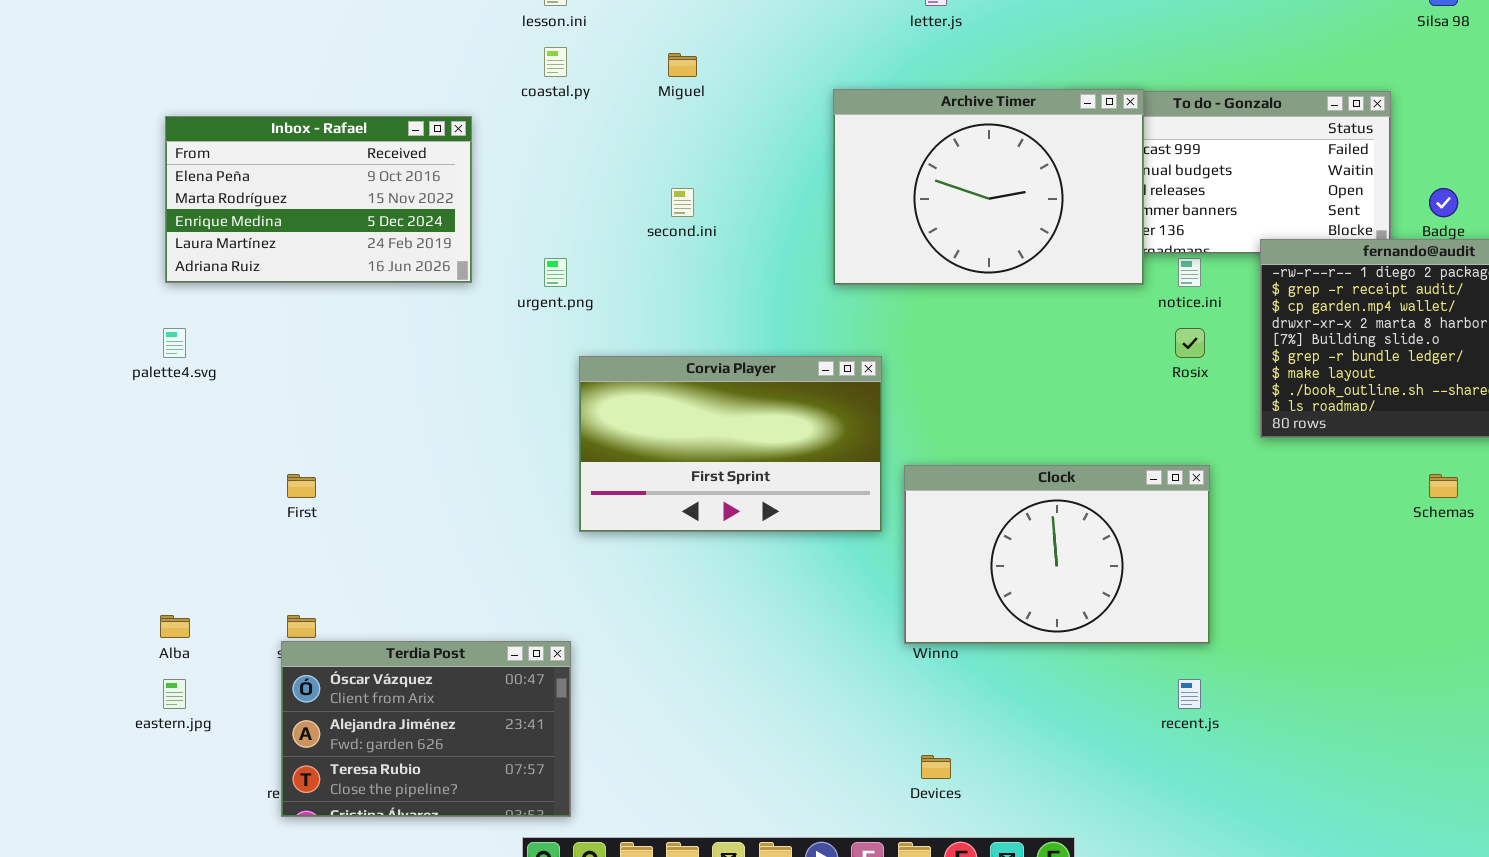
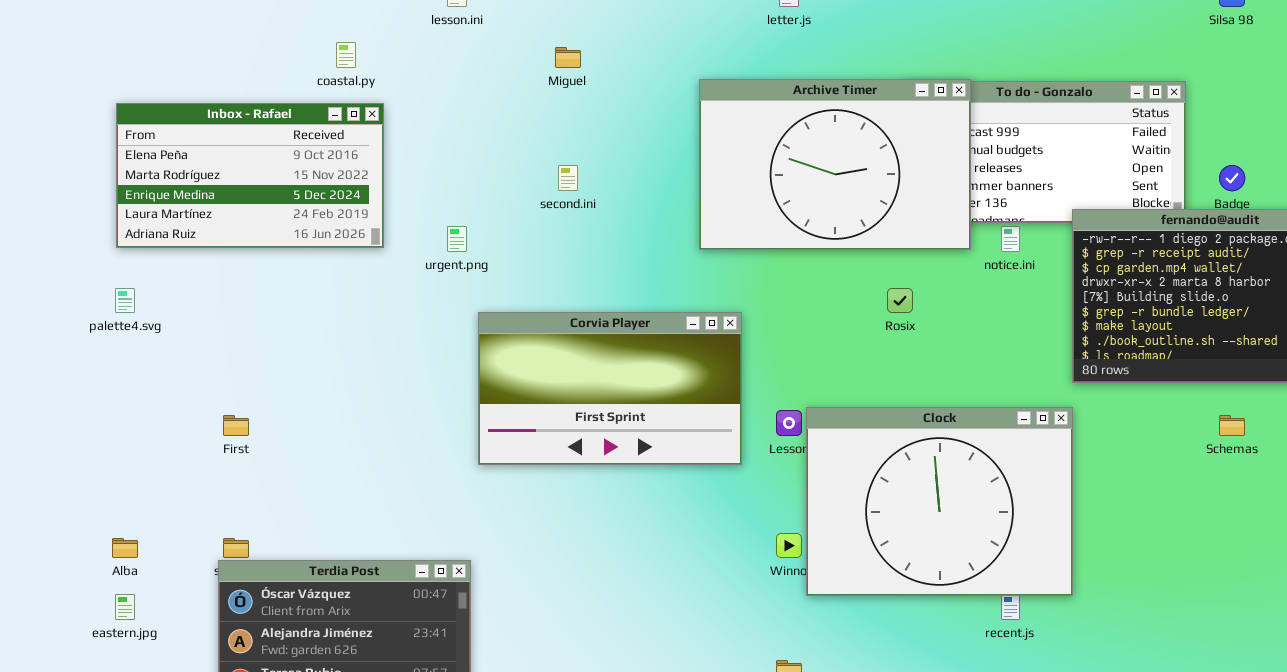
coastal.py: [544,47,567,77] -> [336,42,356,68], moved
Rosix: [1175,328,1205,358] -> [887,288,913,313], moved
Clock: [904,465,1210,644] -> [806,407,1073,596], moved, resized

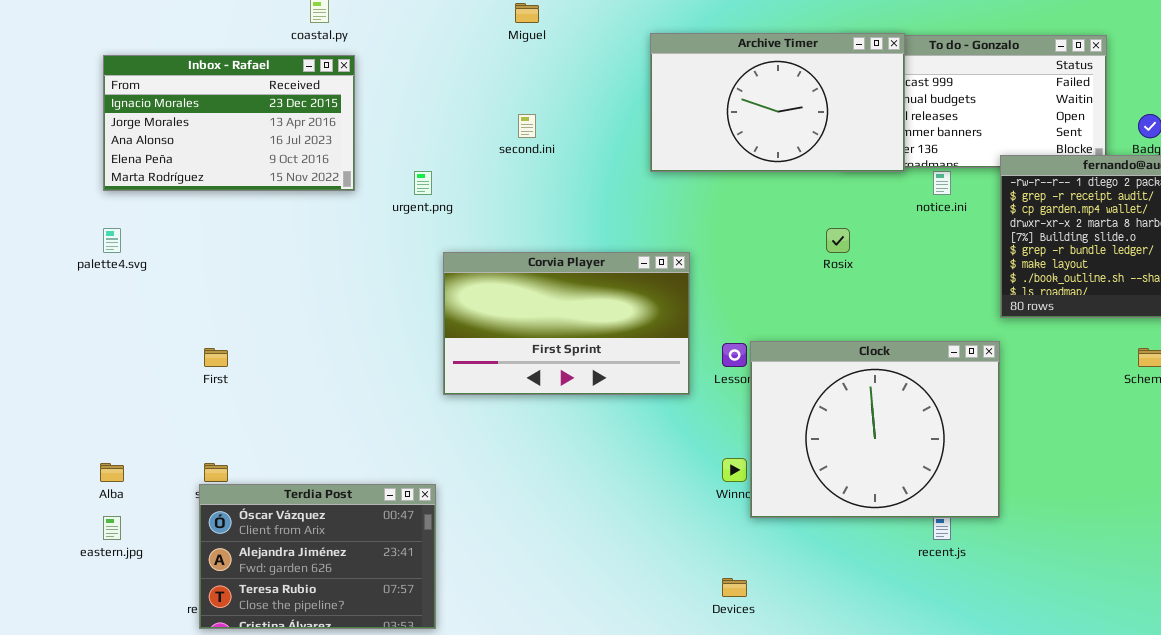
Archive Timer: [699,79,971,250] -> [650,33,905,172], resized
Inbox - Rafael: [116,103,384,248] -> [103,55,355,191], scrolled up 3 rows

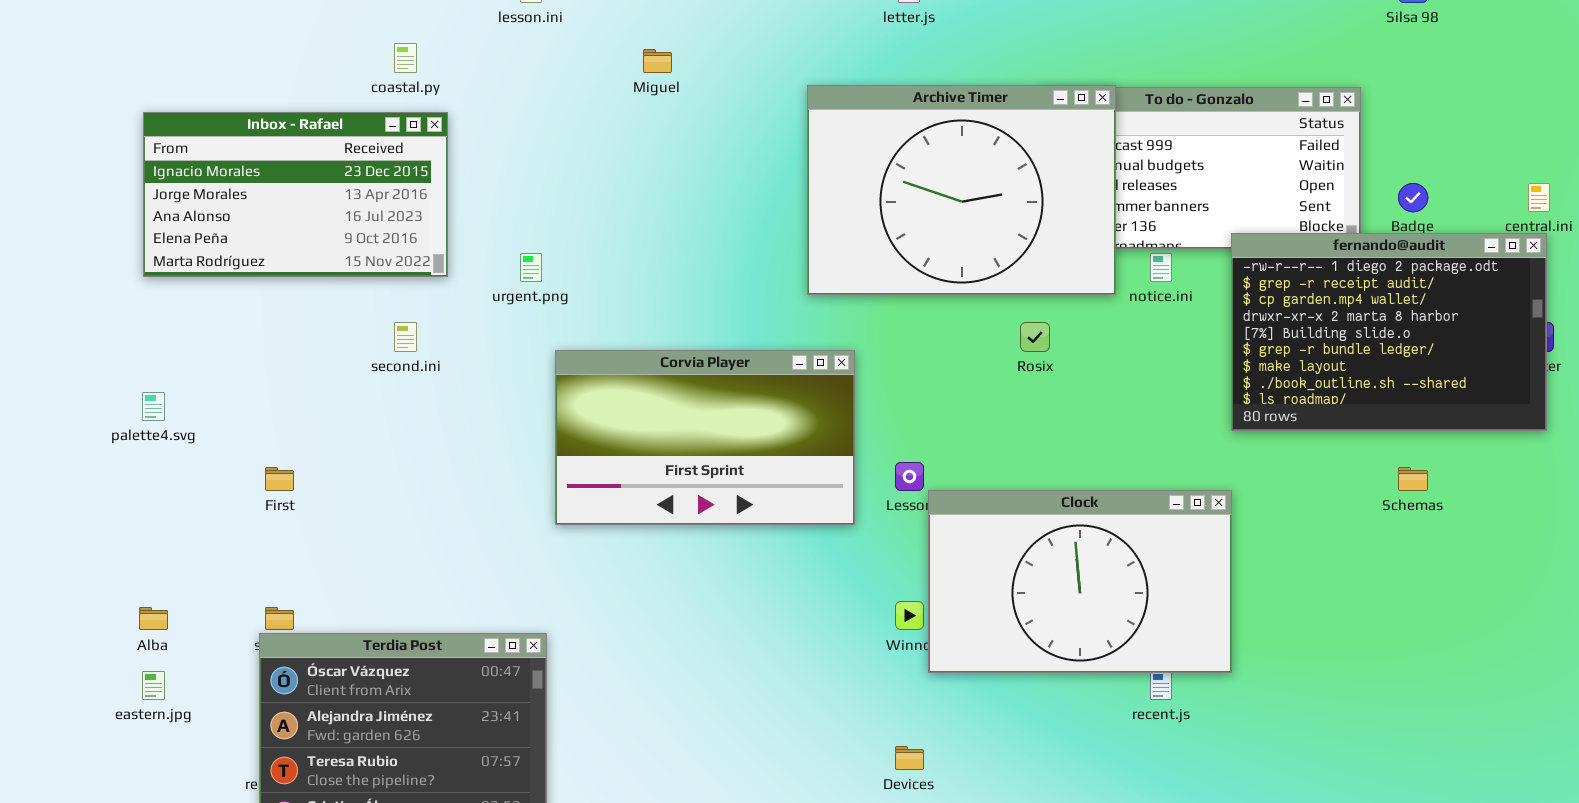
Archive Timer: [650,33,905,172] -> [807,85,1116,295], resized
second.ini: [518,114,536,138] -> [394,322,417,352], moved
palette4.svg: [103,228,121,253] -> [142,392,165,421], moved
Clock: [750,341,1000,518] -> [928,490,1232,673], resized

